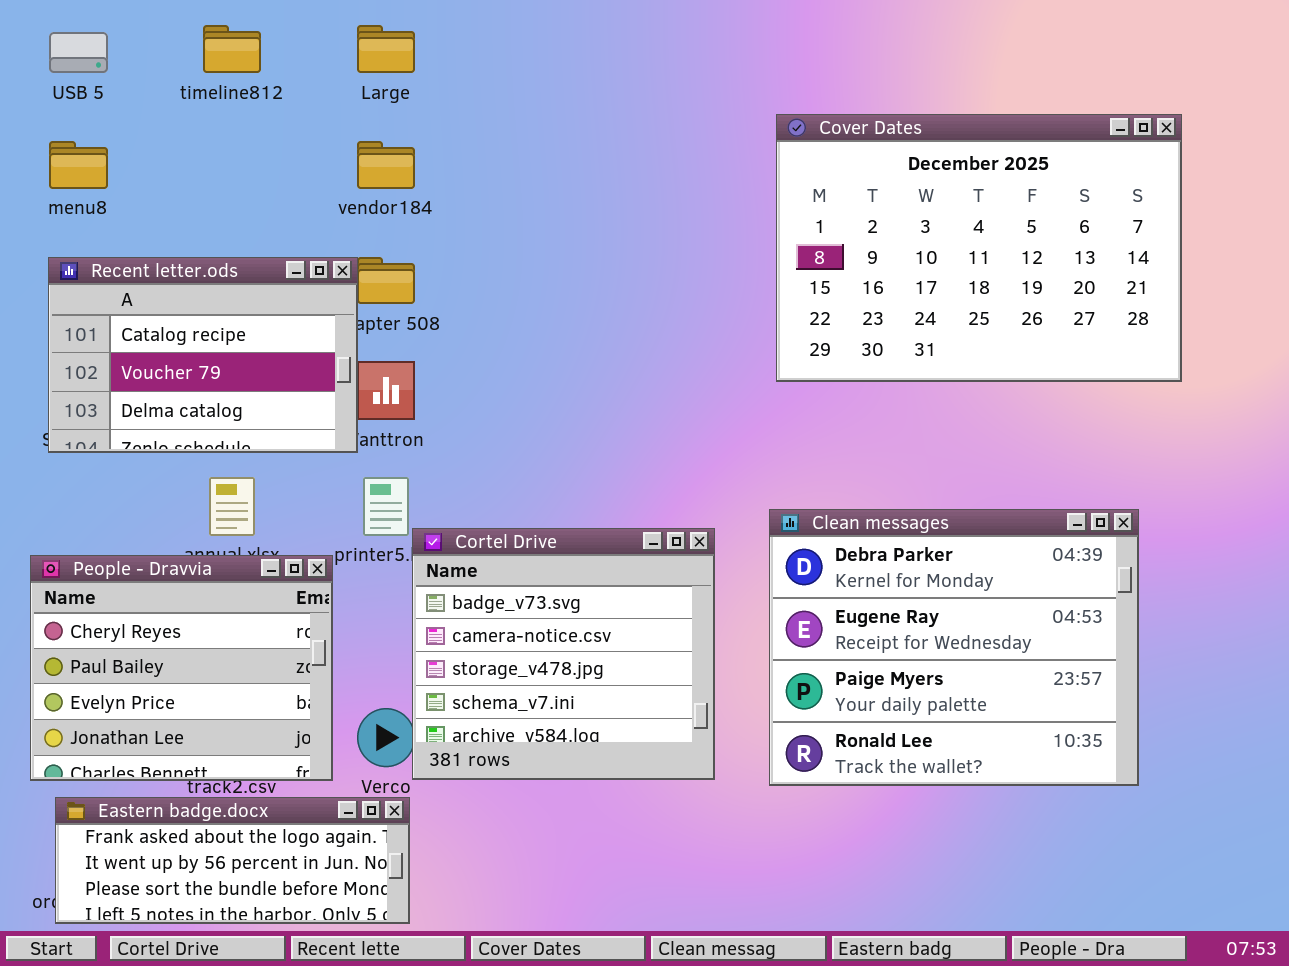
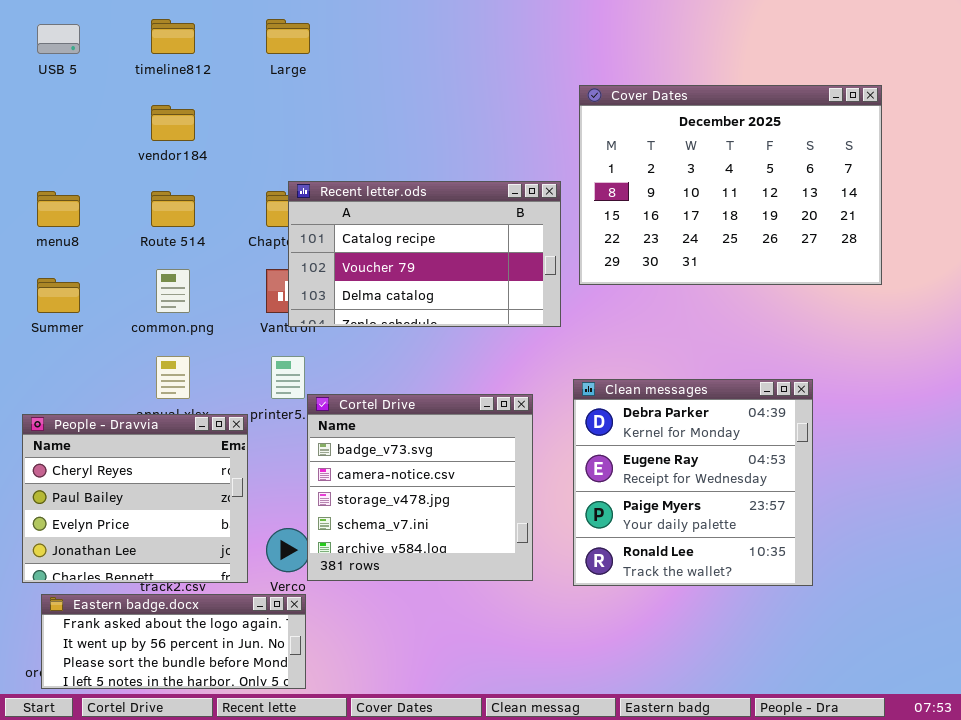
menu8: [49,141,108,189] -> [37,191,80,227], moved
vendor184: [357,141,415,189] -> [151,105,195,141], moved
Recent letter.ods: [48,257,358,453] -> [288,181,561,327], moved, resized
Clean messages: [769,509,1139,786] -> [573,379,813,586], resized

